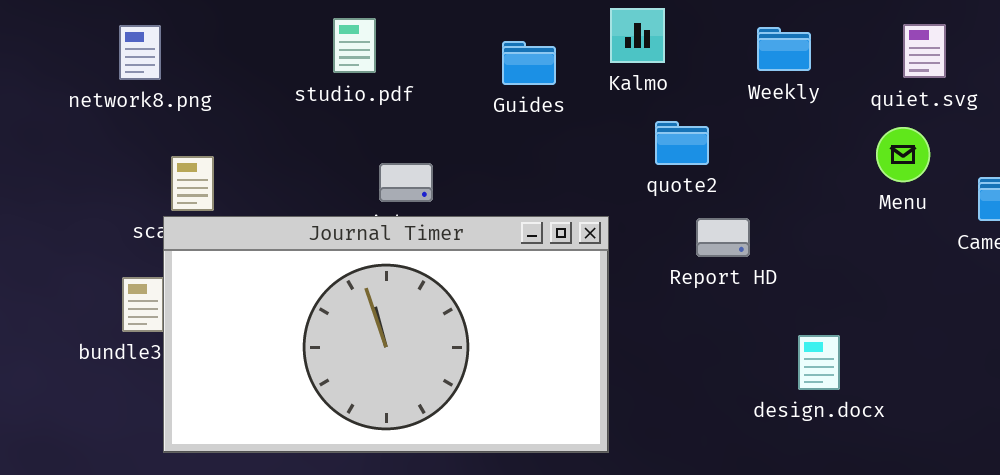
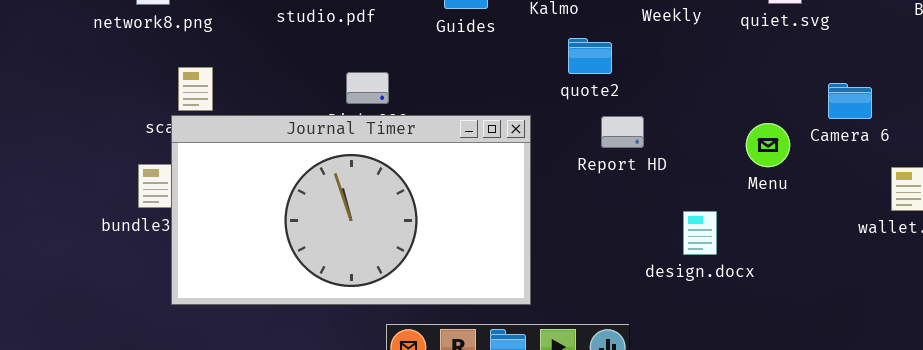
Menu: [876,127,930,182] -> [746,123,790,167], moved

